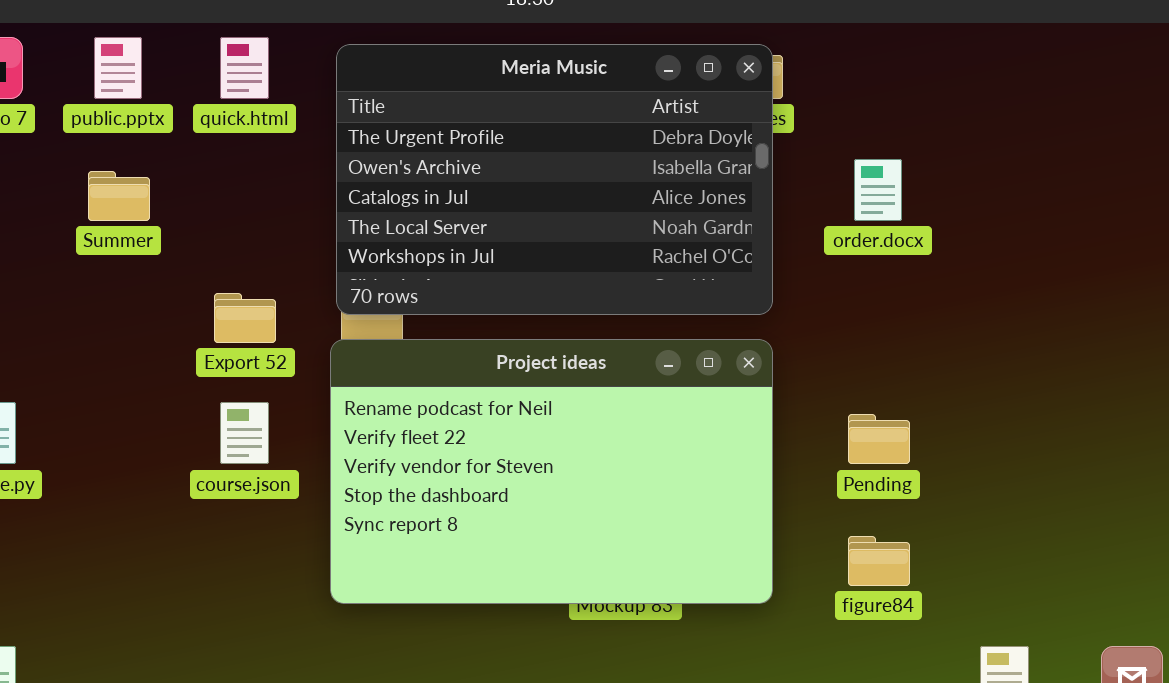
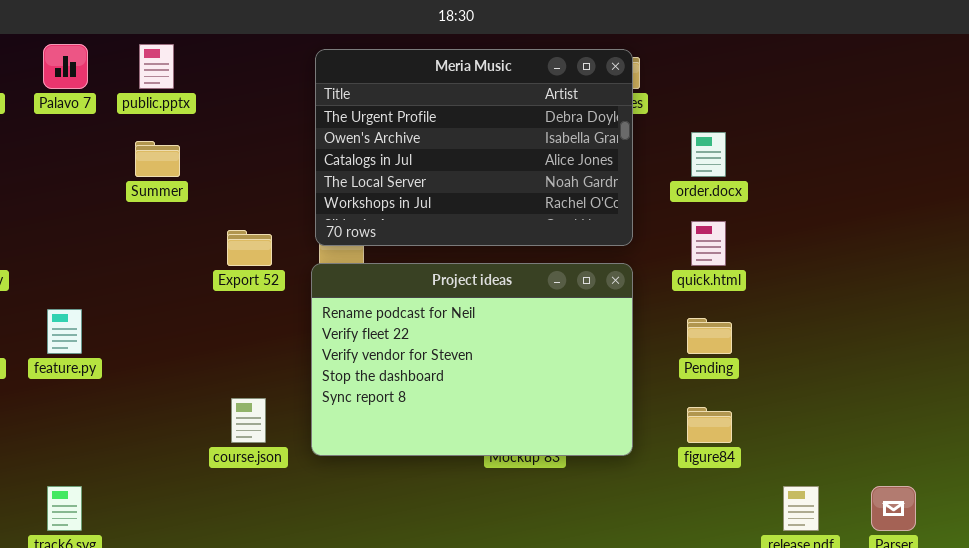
quick.html: [220,37,269,99] -> [691,221,726,266], moved
course.json: [220,402,269,464] -> [231,398,266,443], moved

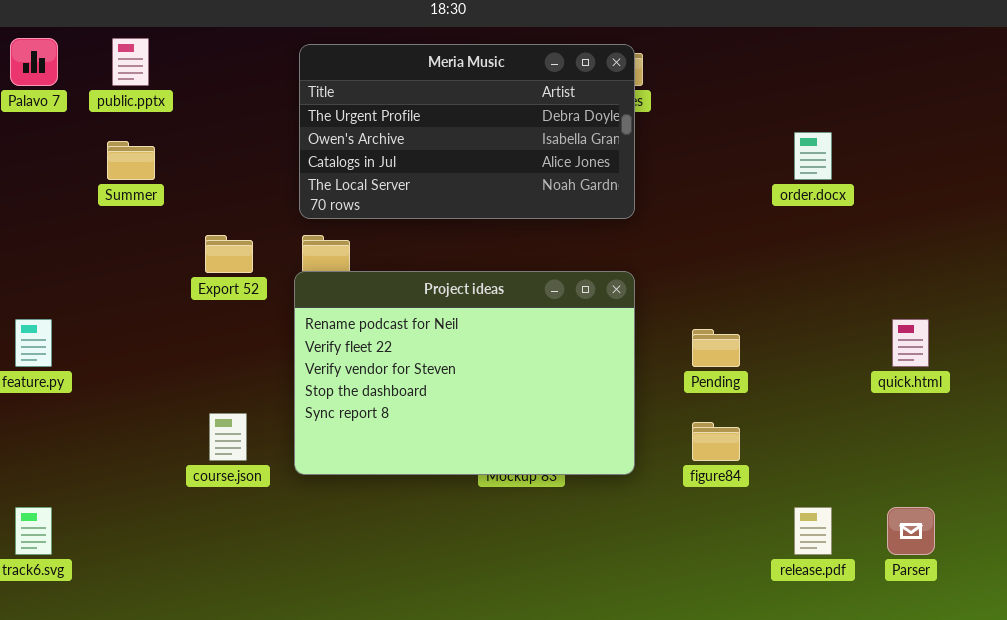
Meria Music: [315,49,633,246] -> [299,44,635,219], resized
order.docx: [691,132,726,177] -> [794,132,832,180], moved
quick.html: [691,221,726,266] -> [892,319,929,367], moved

